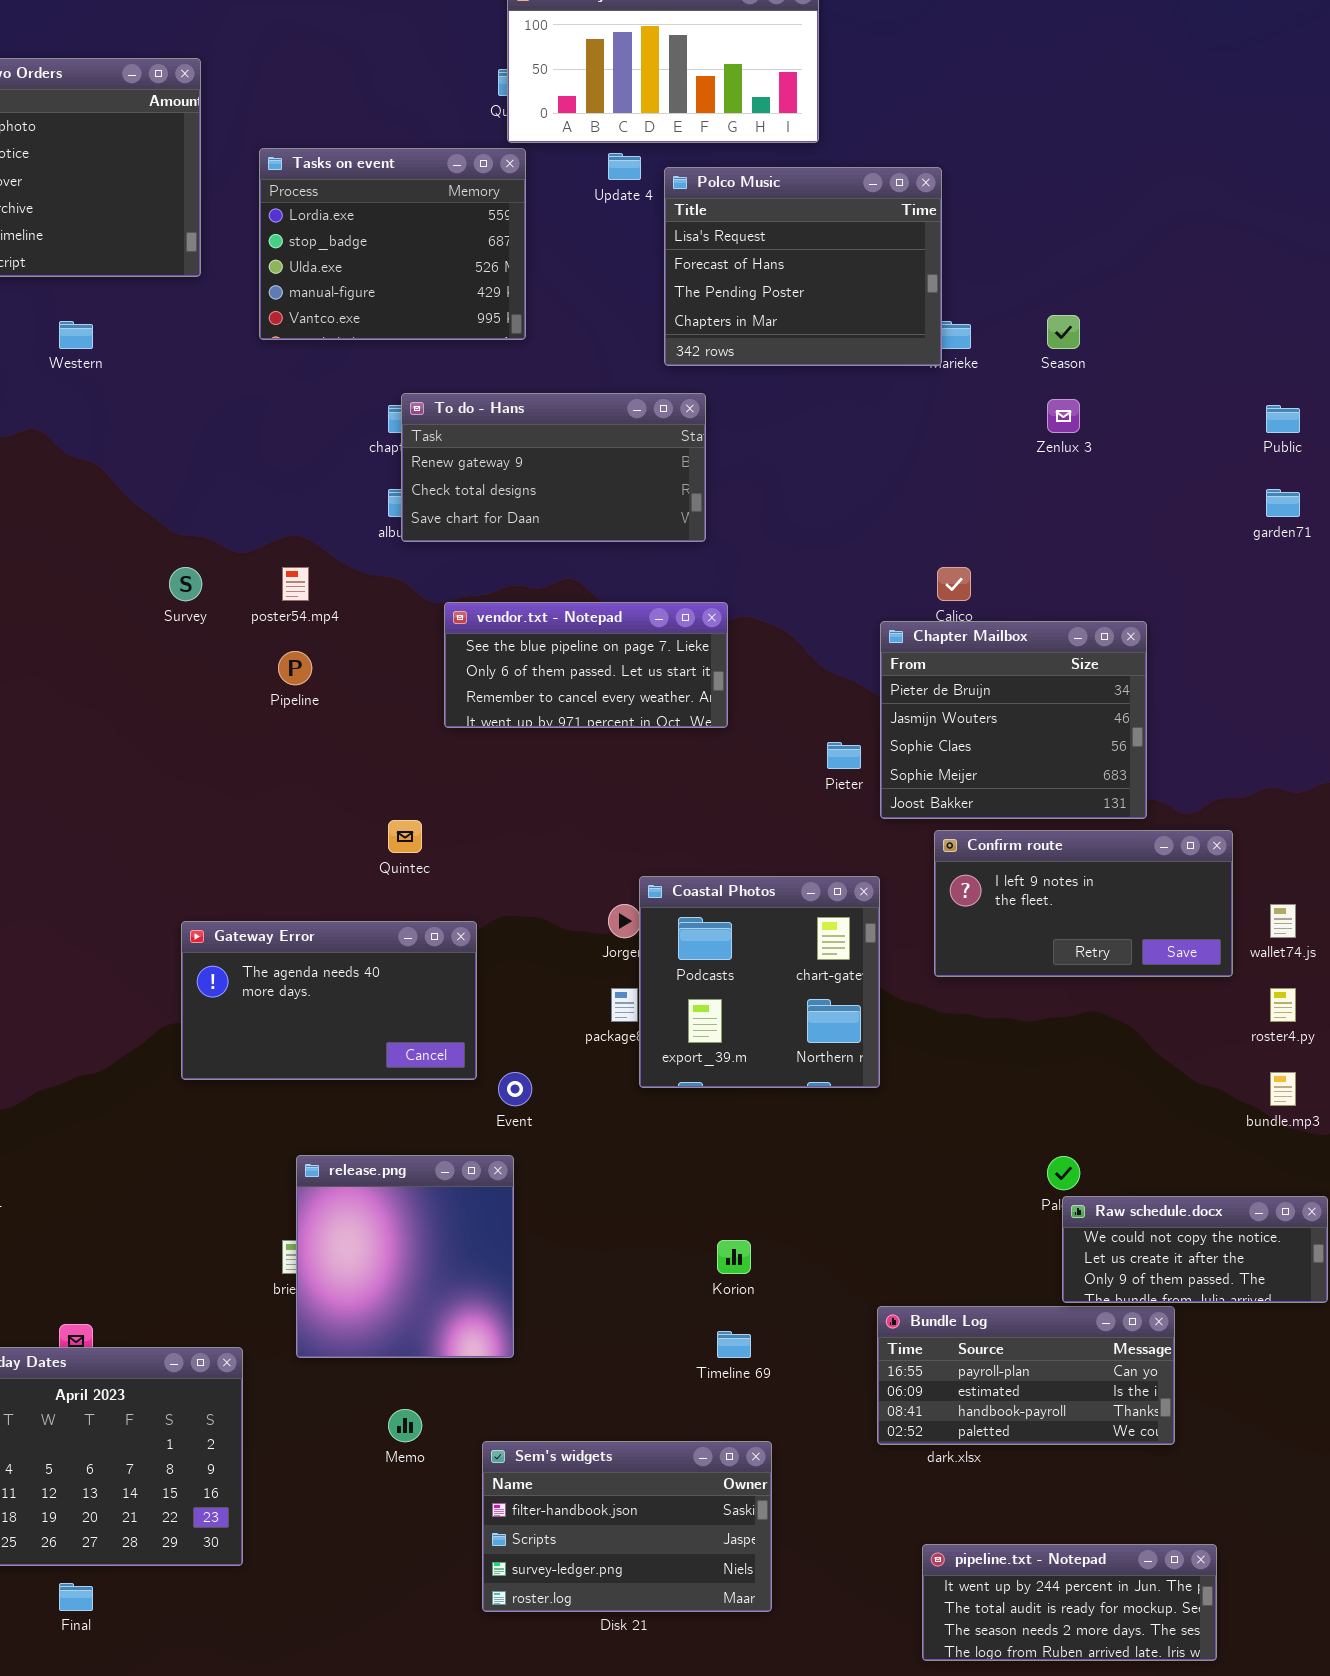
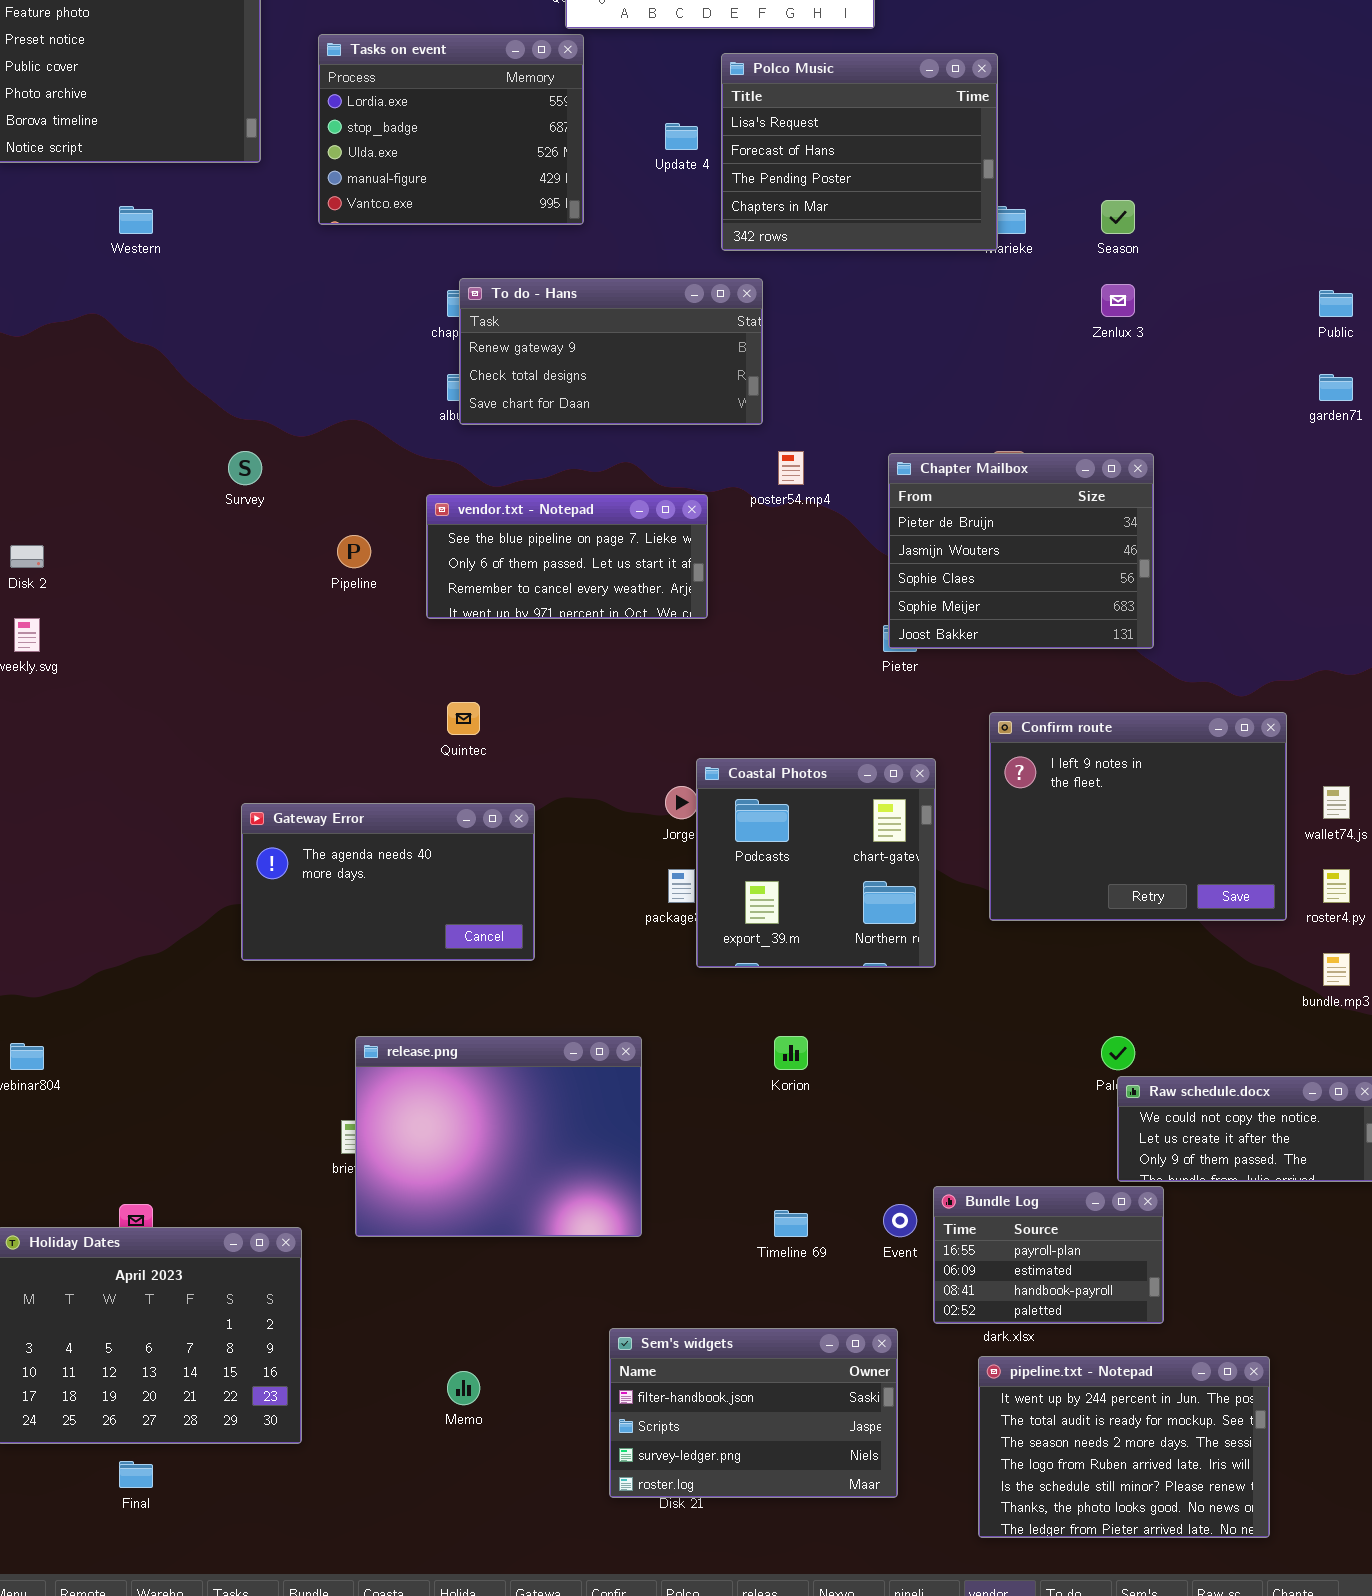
Update 4: [608,153,641,180] -> [665,123,698,150], moved
poster54.mp4: [282,567,309,601] -> [778,451,804,485], moved
vendor.txt - Notepad: [444,602,728,728] -> [426,494,708,619], moved
Chapter Mailbox: [880,621,1147,819] -> [888,453,1154,649], moved
Confirm route: [934,830,1233,977] -> [989,712,1287,921], resized
Event: [498,1072,532,1106] -> [883,1204,917,1237], moved
release.png: [296,1155,514,1358] -> [355,1036,642,1237], resized
Korion: [717,1240,751,1274] -> [774,1036,808,1070], moved
Bundle Log: [877,1306,1175,1445] -> [933,1186,1164,1324], resized
Memo: [388,1409,422,1442] -> [447,1371,480,1405], moved
Sem's widgets: [482,1441,772,1612] -> [609,1328,898,1498], moved
pipeline.txt - Notepad: [922,1544,1217,1661] -> [978,1356,1270,1538], resized

